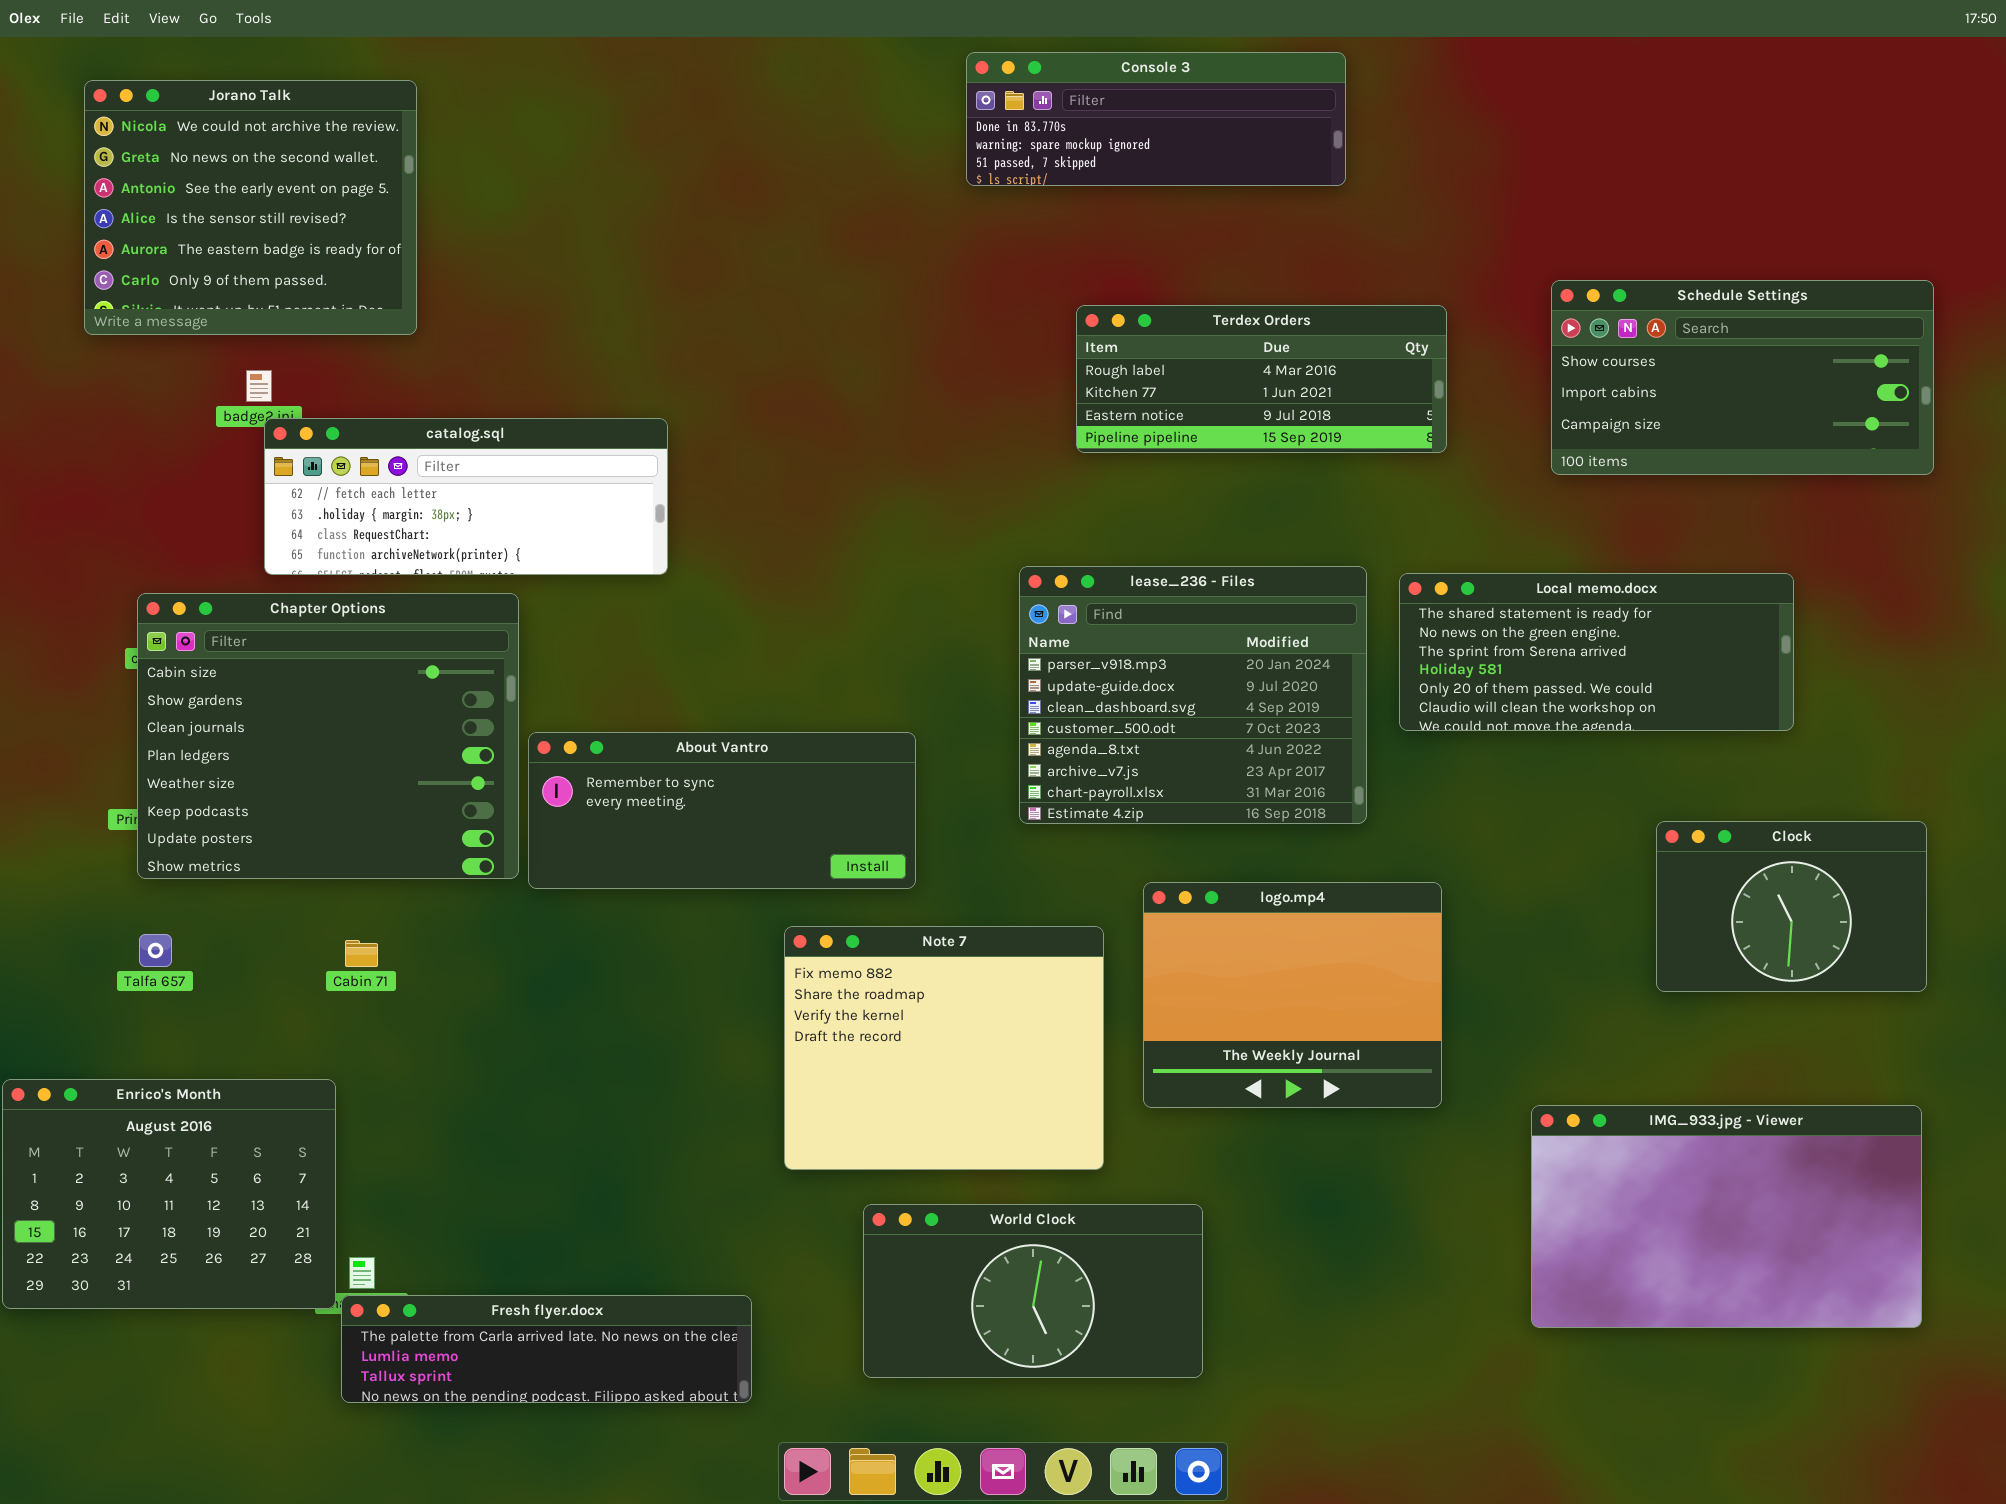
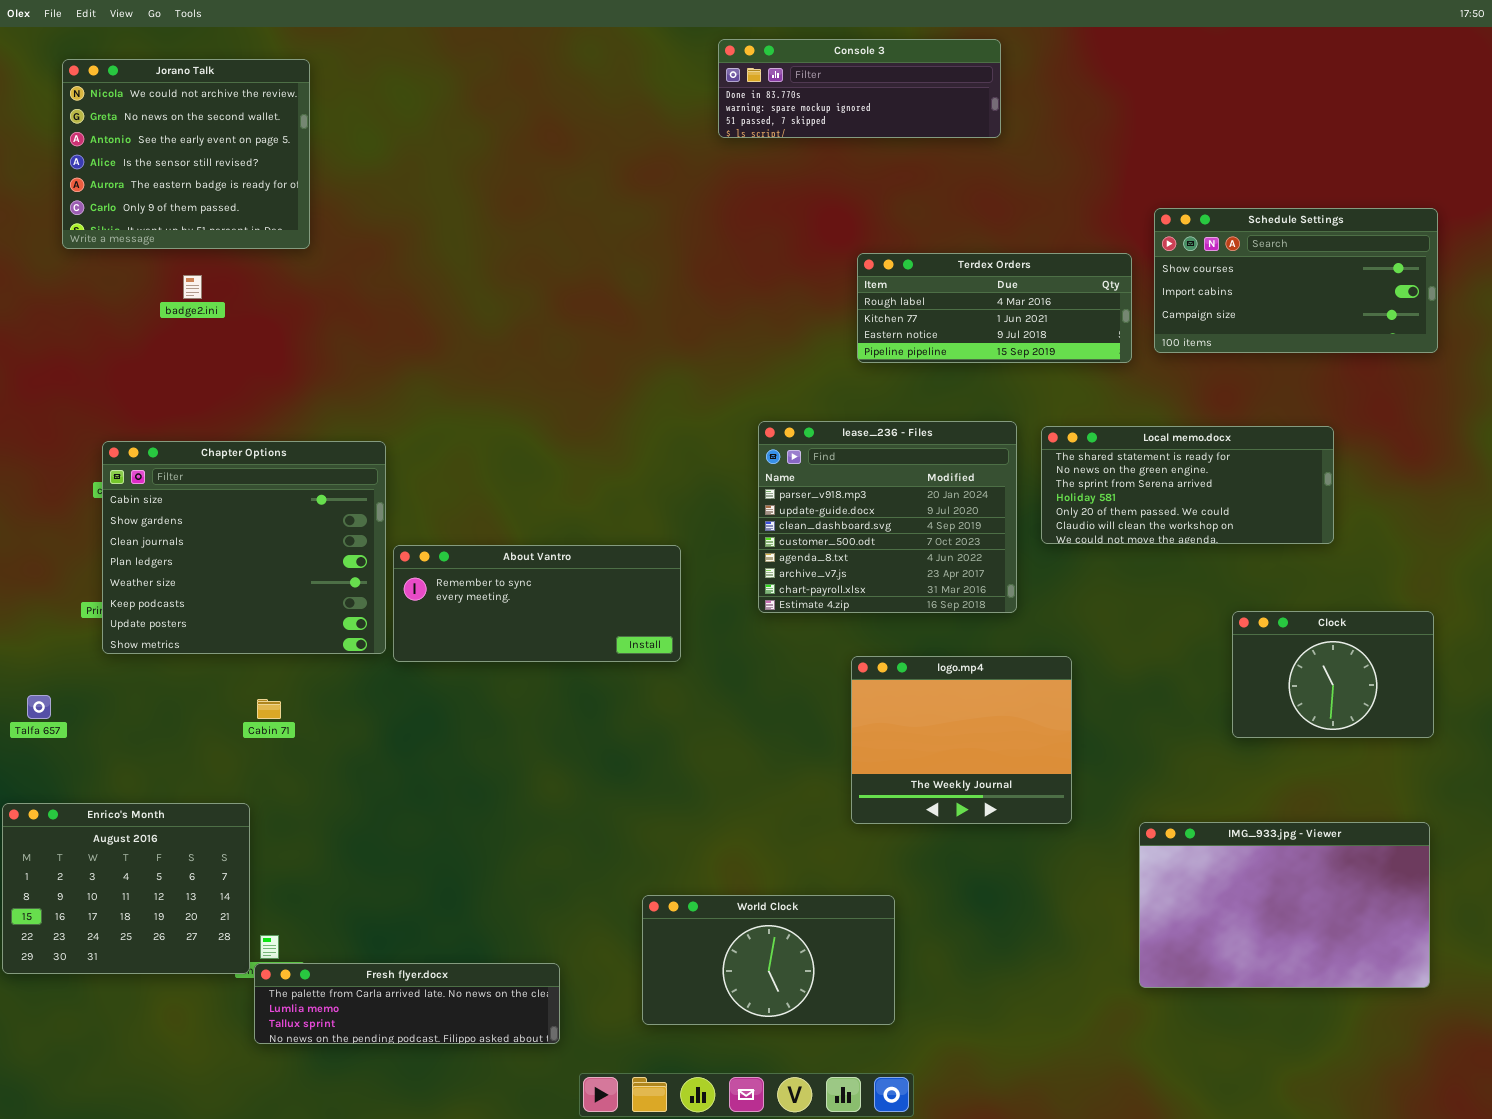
Terdex Orders: [1076,305,1447,453] -> [857,253,1132,363], moved
catalog.sql: [264,418,668,575] -> none, closed
Note 7: [784,926,1104,1170] -> none, closed
Talfa 657: [139,934,172,967] -> [27,695,51,719], moved

